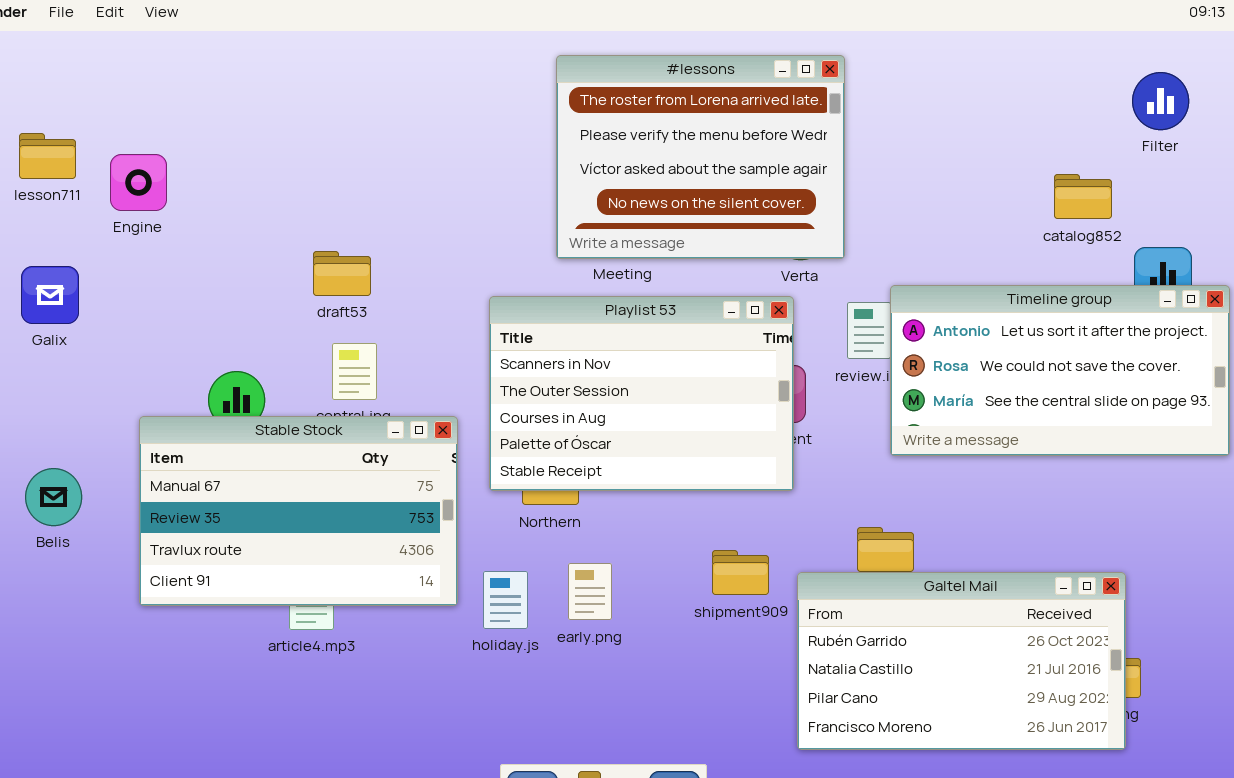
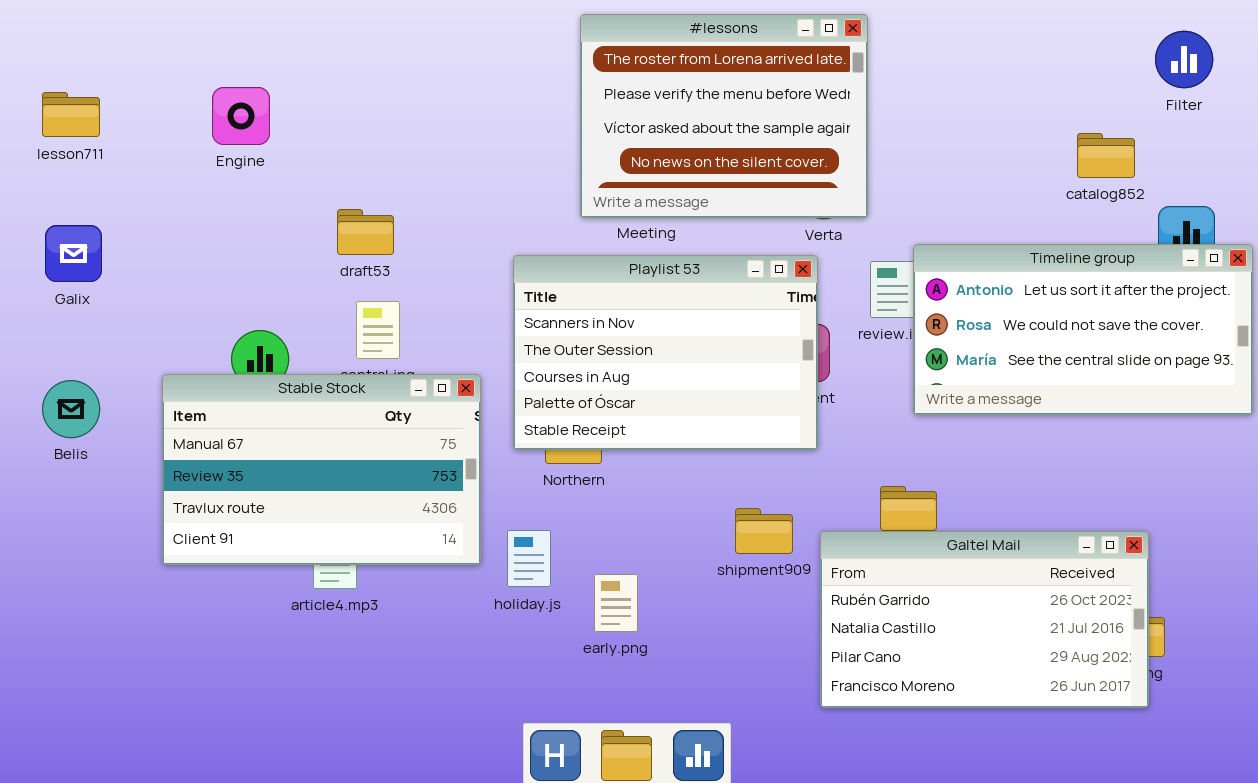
Engine: [110,154,167,211] -> [212,87,270,145], moved
Belis: [25,468,82,526] -> [42,380,100,438], moved
early.png: [568,563,612,620] -> [594,574,638,632], moved

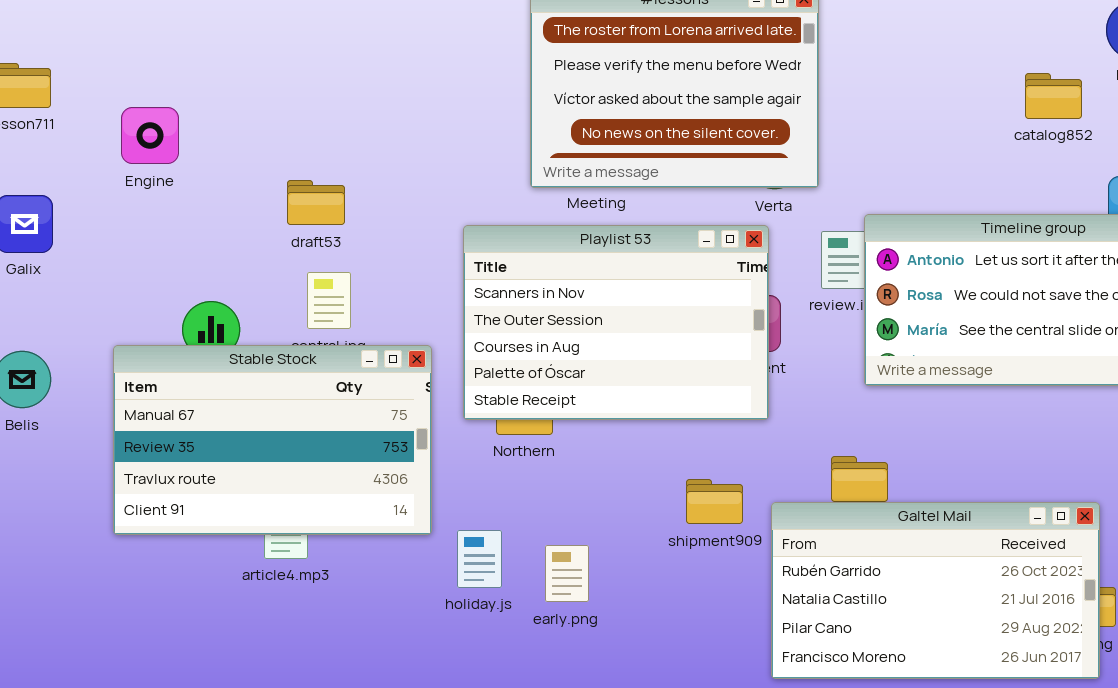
Engine: [212,87,270,145] -> [121,107,179,164], moved
catalog852: [1077,133,1135,178] -> [1025,73,1082,119], moved
holiday.js: [507,530,551,587] -> [457,530,502,588], moved

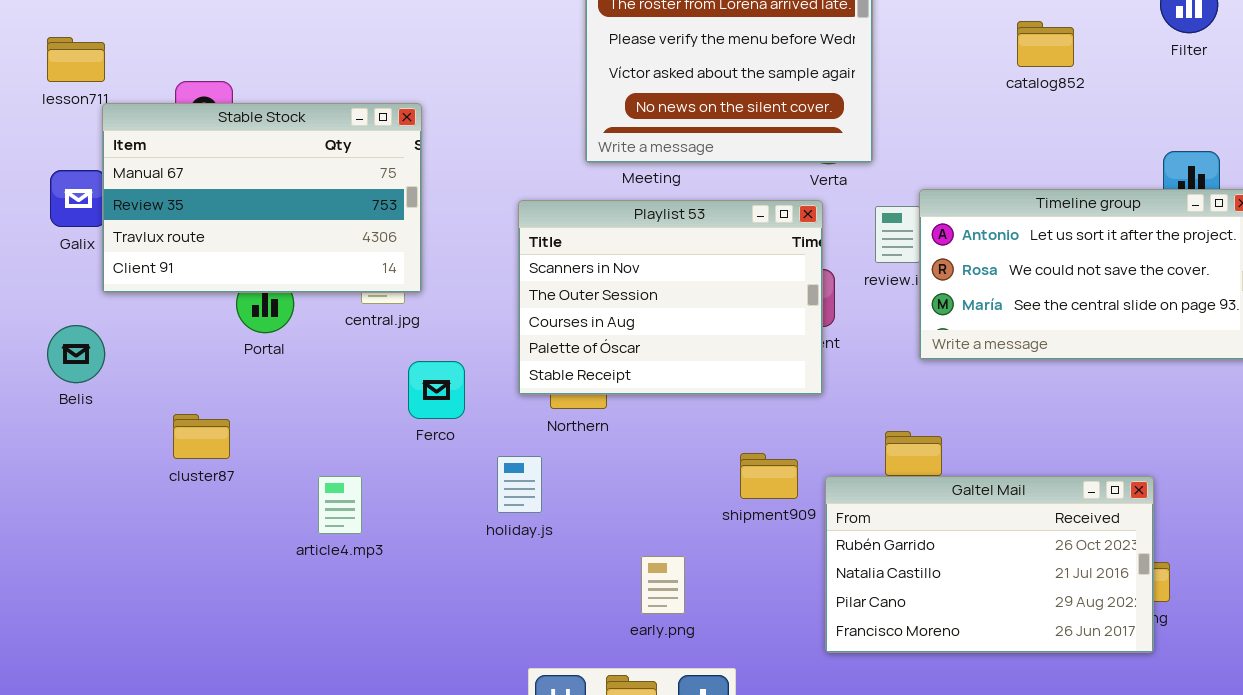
catalog852: [1025,73,1082,119] -> [1017,21,1074,67], moved
Stable Stock: [113,345,432,535] -> [102,103,422,293], moved
holiday.js: [457,530,502,588] -> [497,456,542,513], moved
early.png: [545,545,589,602] -> [641,556,685,614], moved

